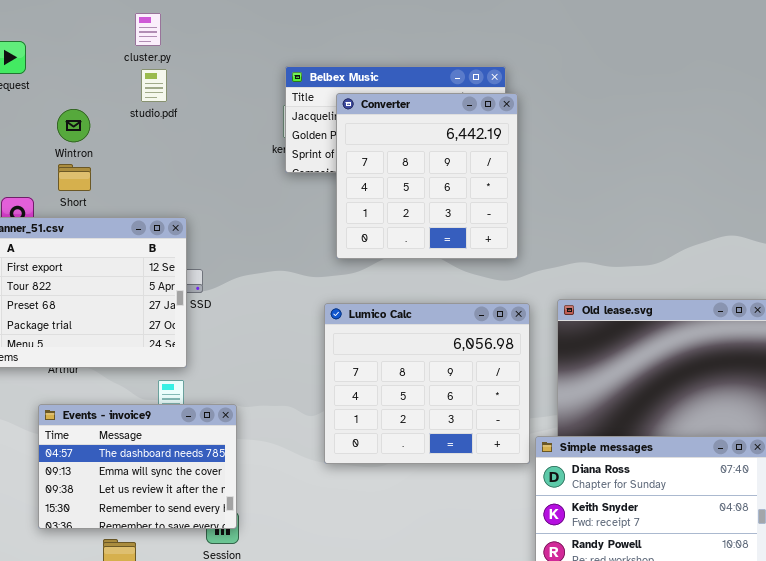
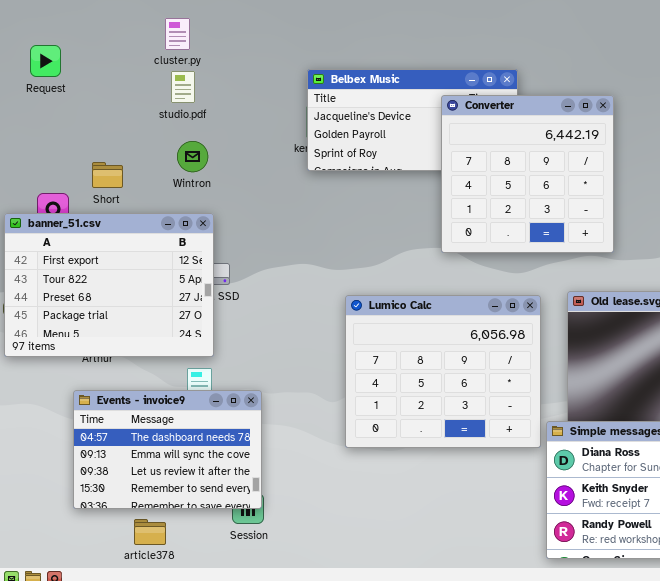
Converter: [336,93,518,259] -> [441,95,614,253], moved
Wintron: [57,109,90,142] -> [177,141,208,172], moved

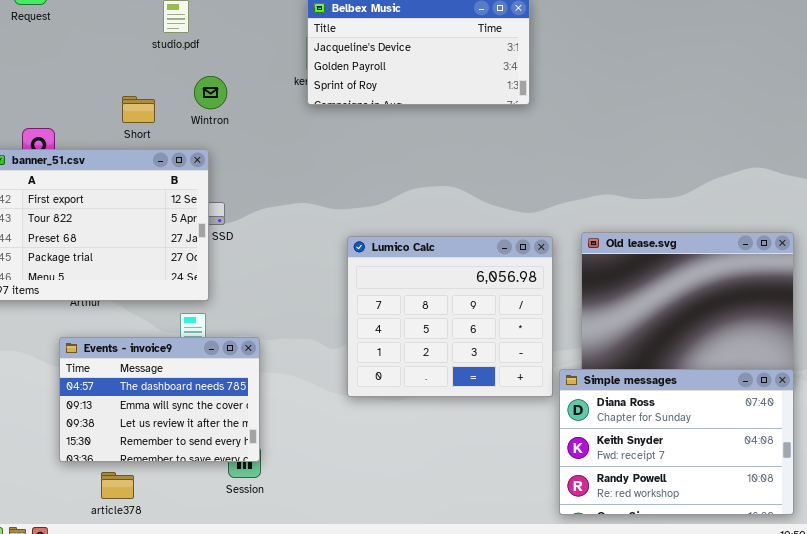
Converter: [441,95,614,253] -> none, closed
Wintron: [177,141,208,172] -> [194,76,227,109], moved
Short: [92,162,123,188] -> [122,96,155,123], moved
article378: [134,519,166,545] -> [101,472,134,499], moved

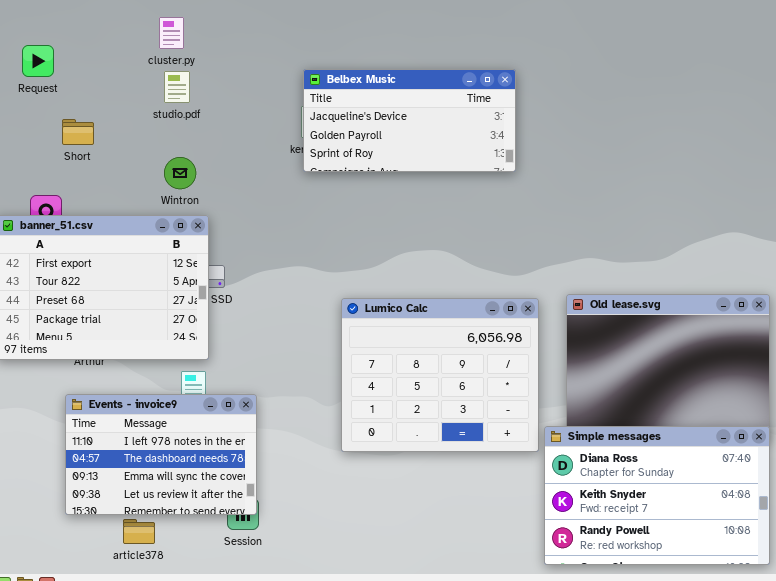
Wintron: [194,76,227,109] -> [164,157,196,189], moved
Short: [122,96,155,123] -> [62,119,94,145], moved
Events - invoice9: [59,337,260,462] -> [65,394,257,515], scrolled up 1 row
article378: [101,472,134,499] -> [123,519,155,544], moved

